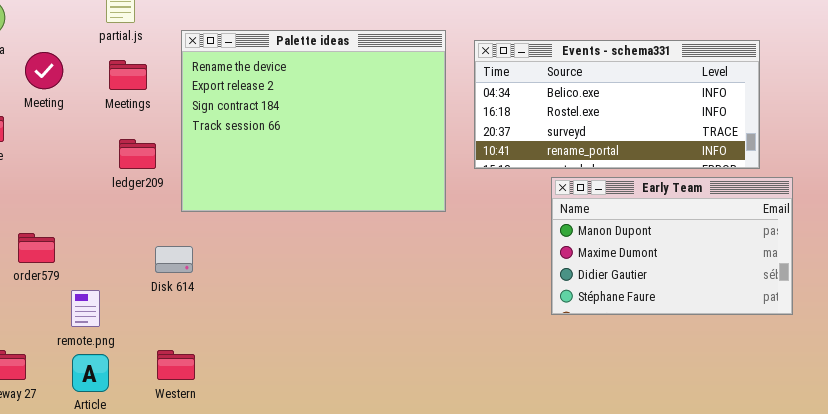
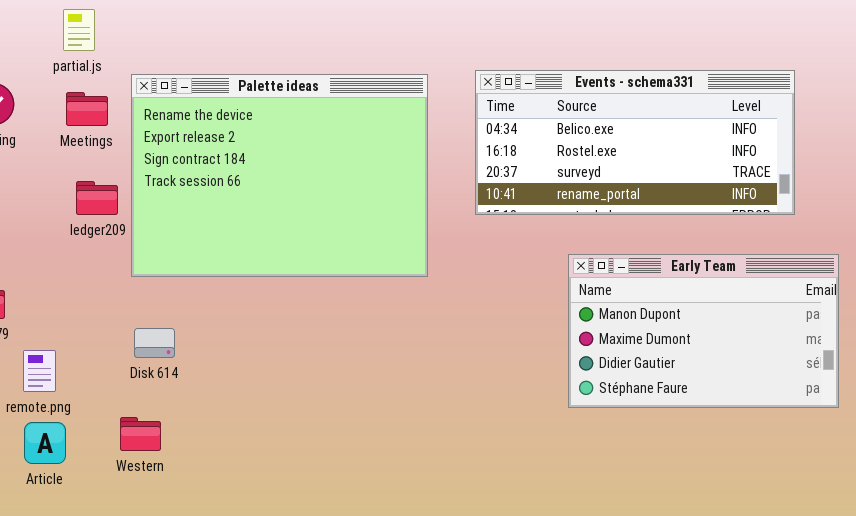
Palette ideas: [181,30,446,212] -> [131,74,428,277], moved
Early Team: [551,177,793,315] -> [568,254,839,408], moved
Disk 614: [155,246,193,273] -> [134,328,175,358], moved

